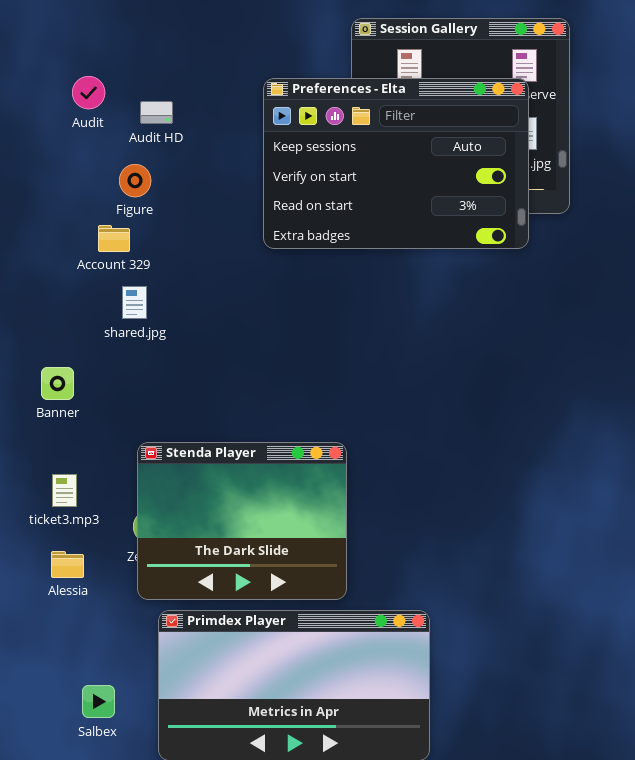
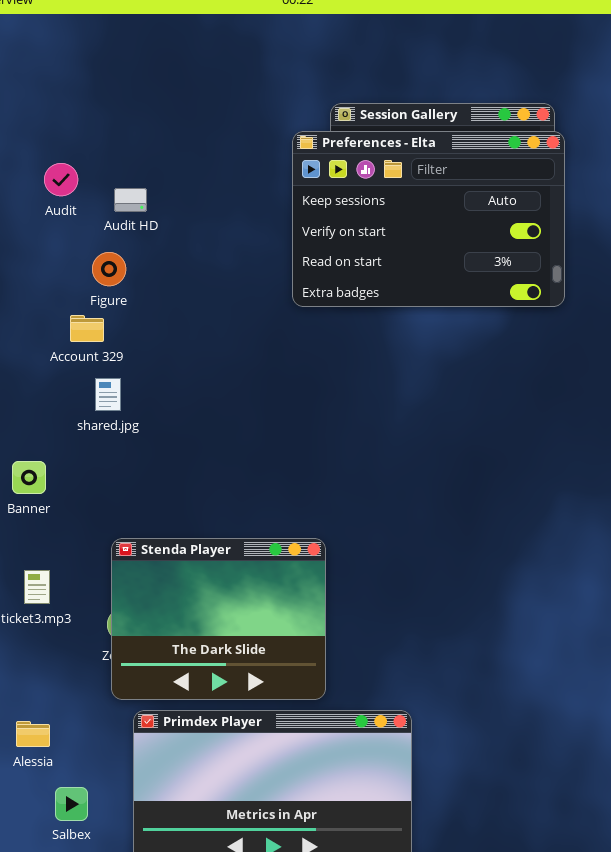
Preferences - Elta: [263,78,529,249] -> [292,131,565,307], moved
Alessia: [51,551,84,578] -> [16,721,50,747], moved

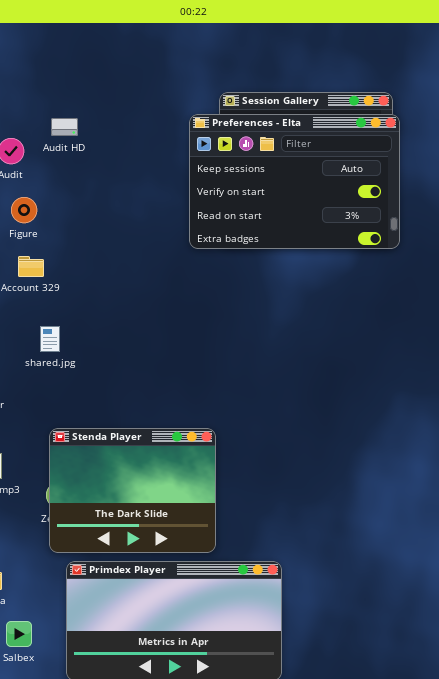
Audit HD: [114,188,147,212] -> [51,118,78,136], moved
Figure: [92,252,126,286] -> [11,197,37,223], moved
shared.jpg: [95,378,121,411] -> [40,326,60,352], moved

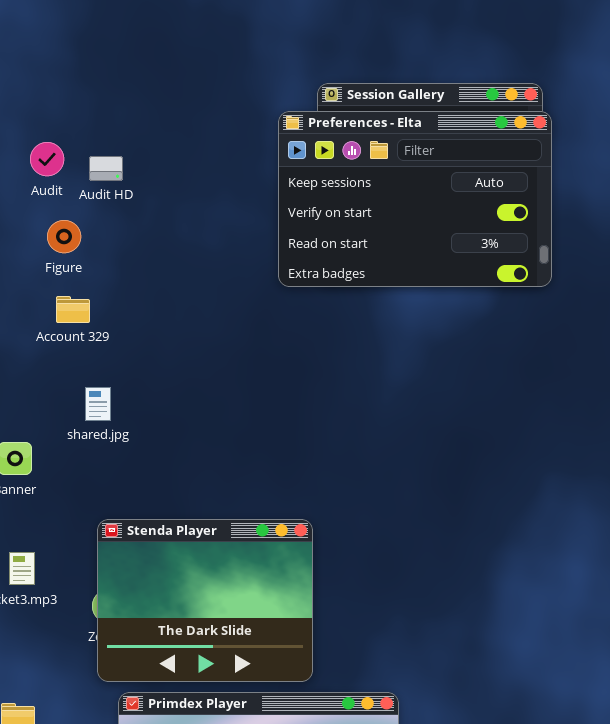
Audit HD: [51,118,78,136] -> [89,156,123,181], moved

